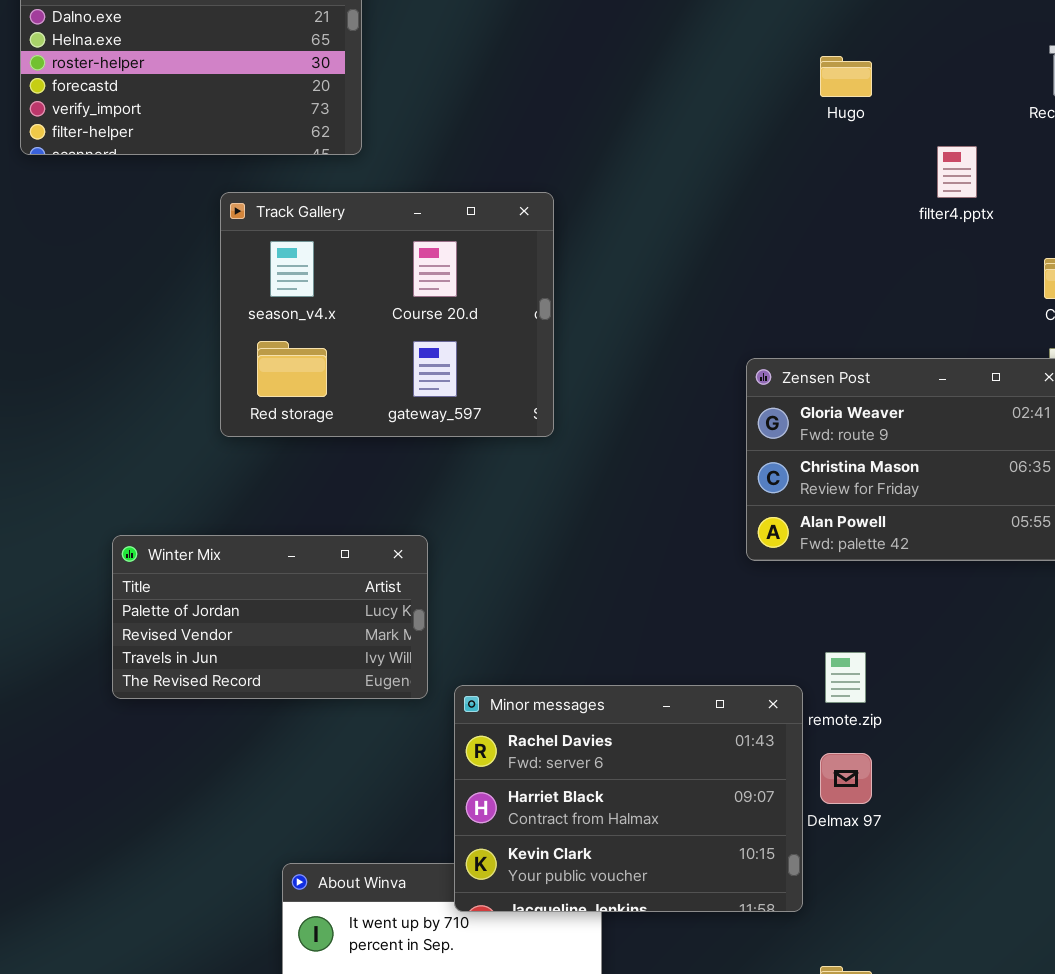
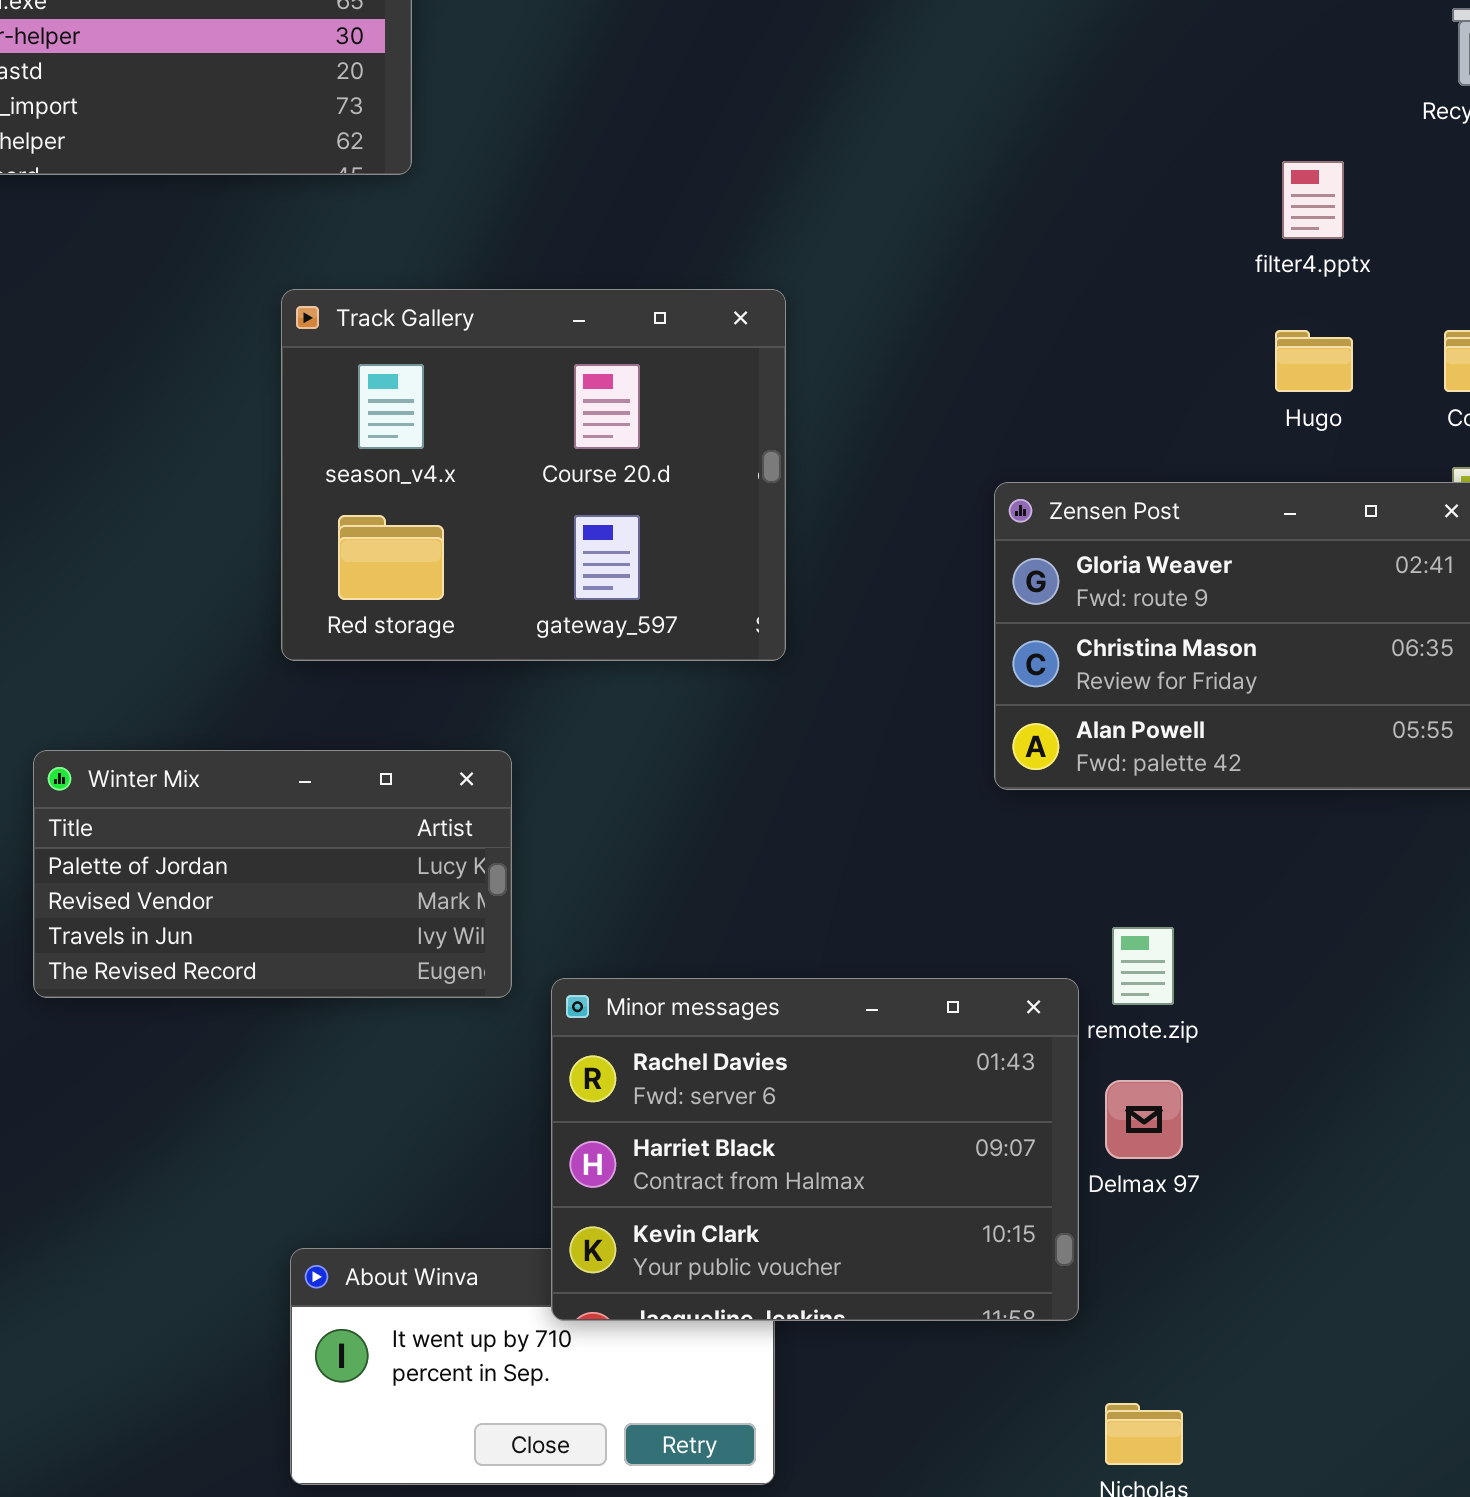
Hugo: [820,56,872,97] -> [1275,330,1353,392], moved
Track Gallery: [220,192,554,437] -> [281,289,786,661], moved

